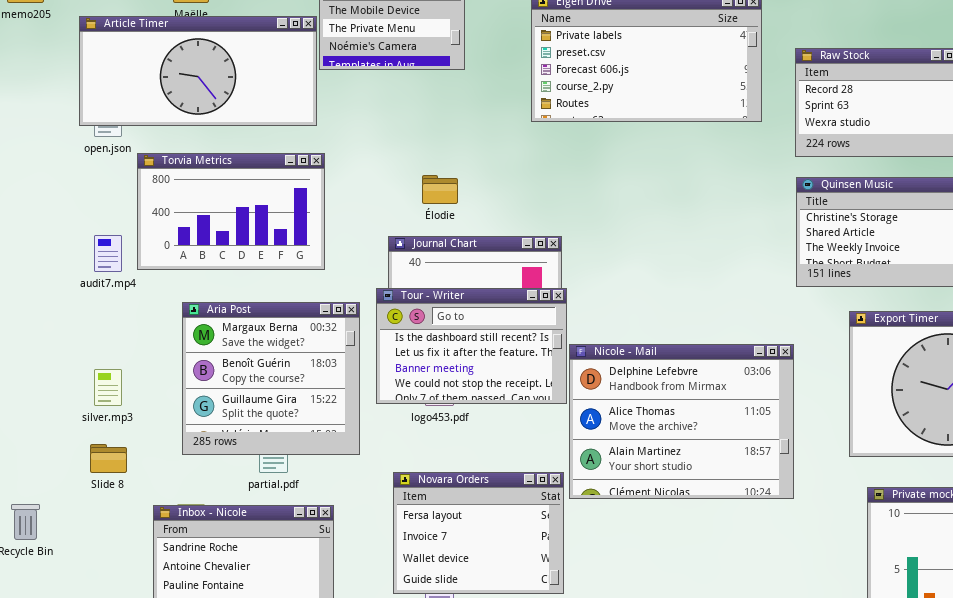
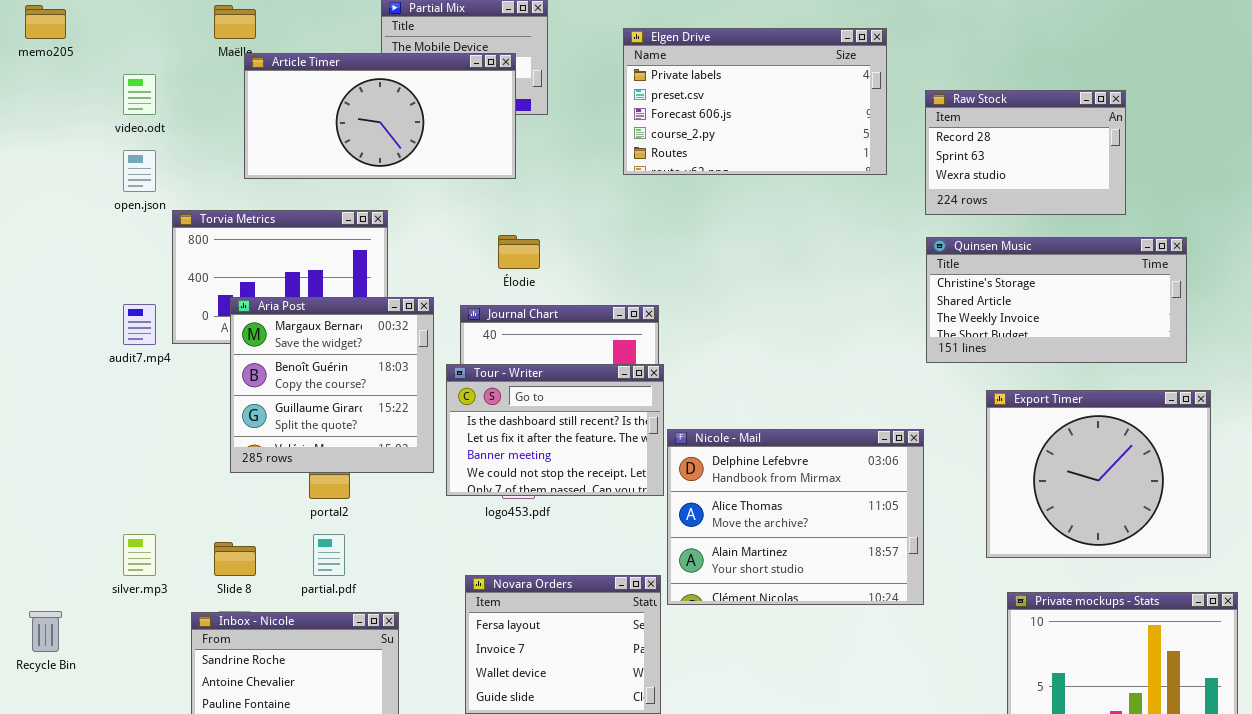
Article Timer: [79,16,317,126] -> [244,53,516,179], moved
Aria Post: [182,302,360,455] -> [230,297,434,473], moved
silver.mp3: [94,369,122,406] -> [123,534,156,576], moved
Slide 8: [90,444,127,473] -> [214,542,256,576], moved

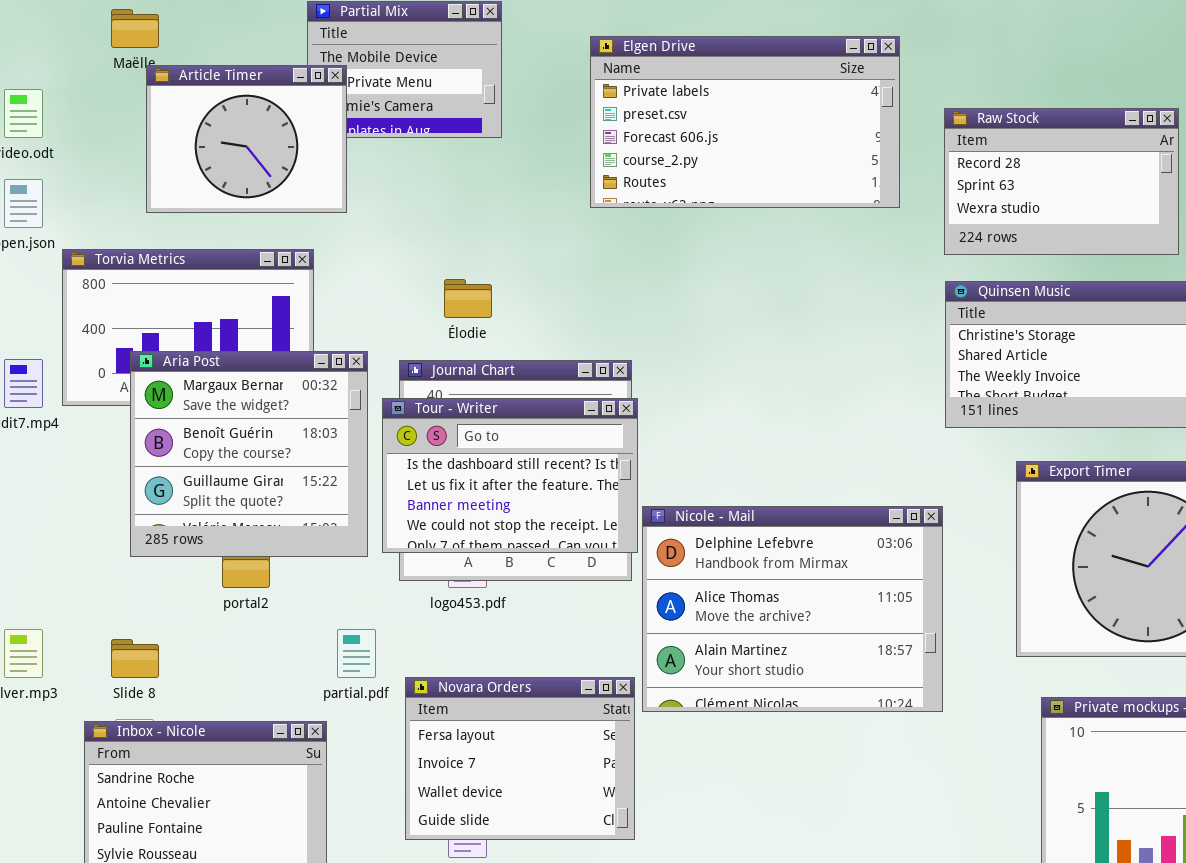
Article Timer: [244,53,516,179] -> [146,65,347,213], resized
Tour - Writer: [446,364,664,496] -> [382,398,638,553], moved
partial.pdf: [313,534,345,576] -> [337,629,376,678], moved

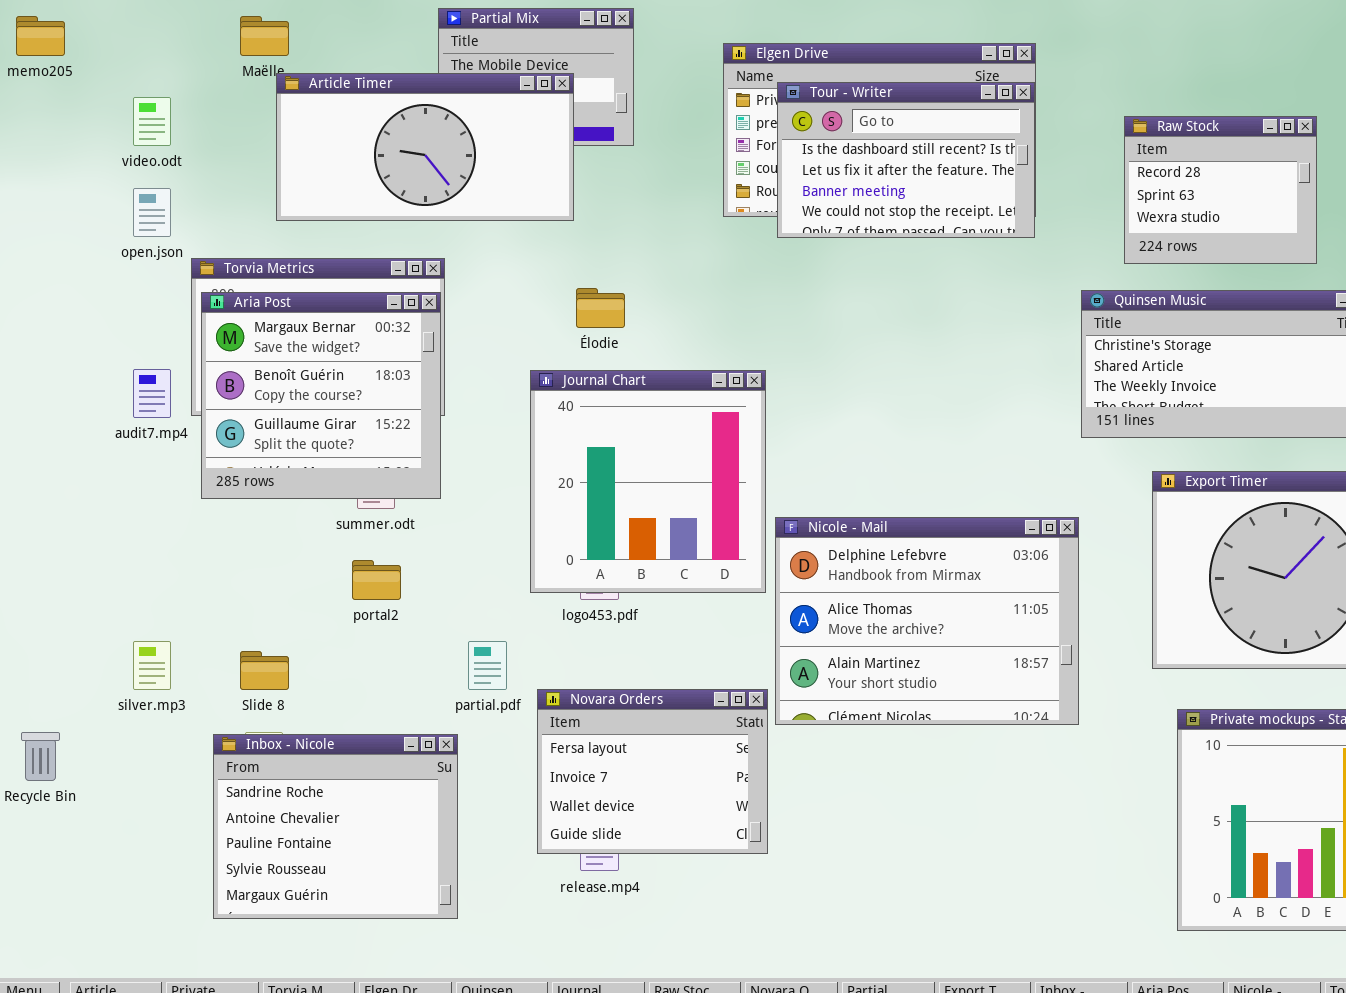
Article Timer: [146,65,347,213] -> [276,73,574,221], resized
Raw Stock: [944,108,1179,255] -> [1124,116,1317,264], resized
Aria Post: [130,351,368,557] -> [201,292,441,499], moved
Tour - Writer: [382,398,638,553] -> [777,82,1035,238], moved

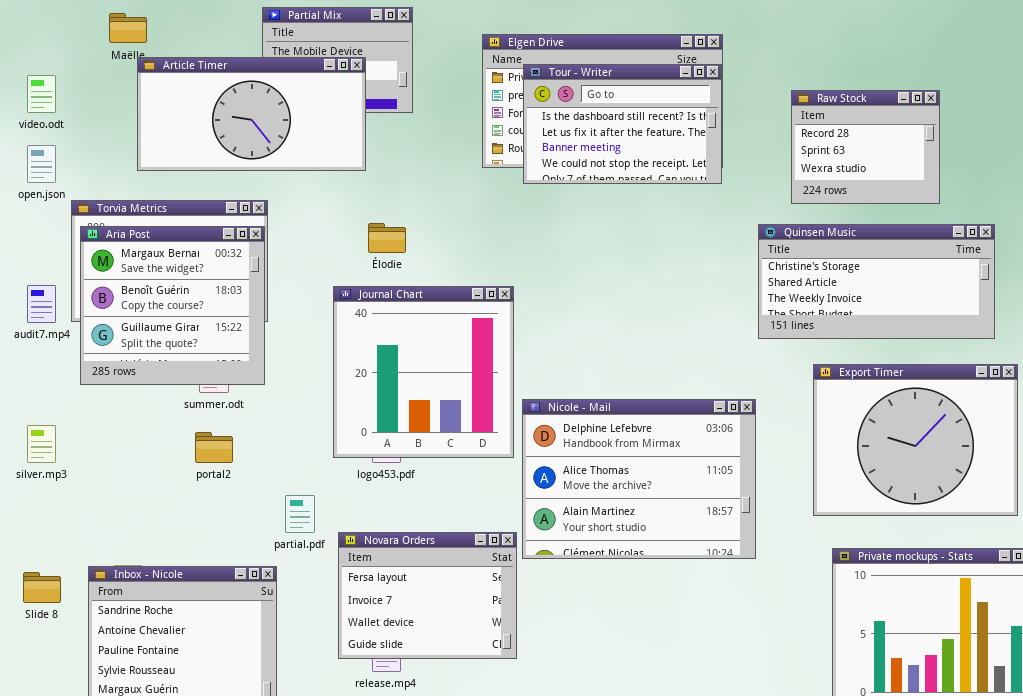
silver.mp3: [133,641,171,690] -> [27,425,56,463], moved
Slide 8: [240,651,289,690] -> [23,572,61,603], moved

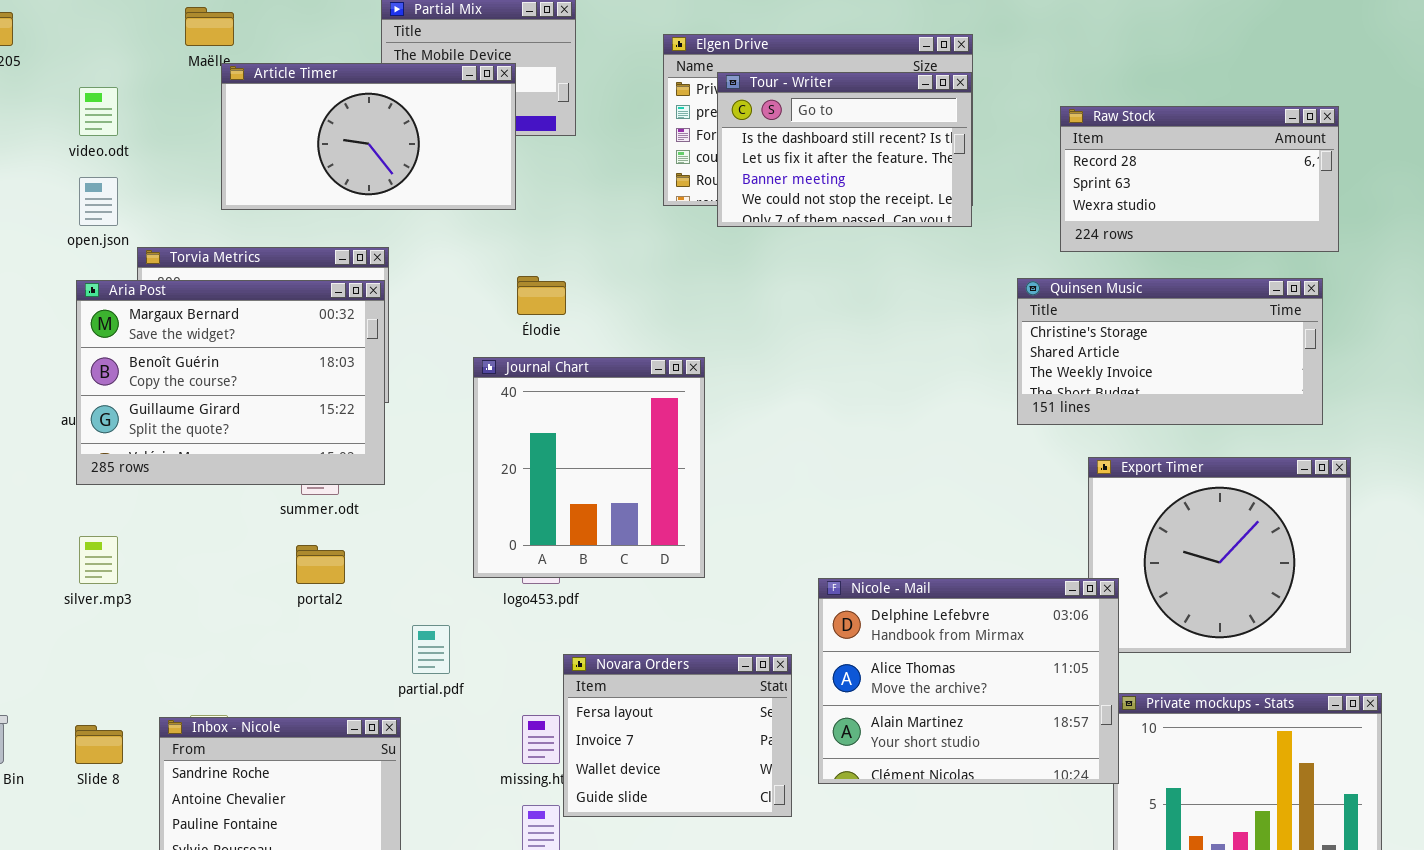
Raw Stock: [791,90,940,204] -> [1060,106,1339,252], resized
Aria Post: [80,226,265,385] -> [76,280,385,485], resized
Nicole - Mail: [522,399,756,559] -> [818,578,1119,784], moved
Novara Orders: [338,532,517,659] -> [563,654,792,817], moved

